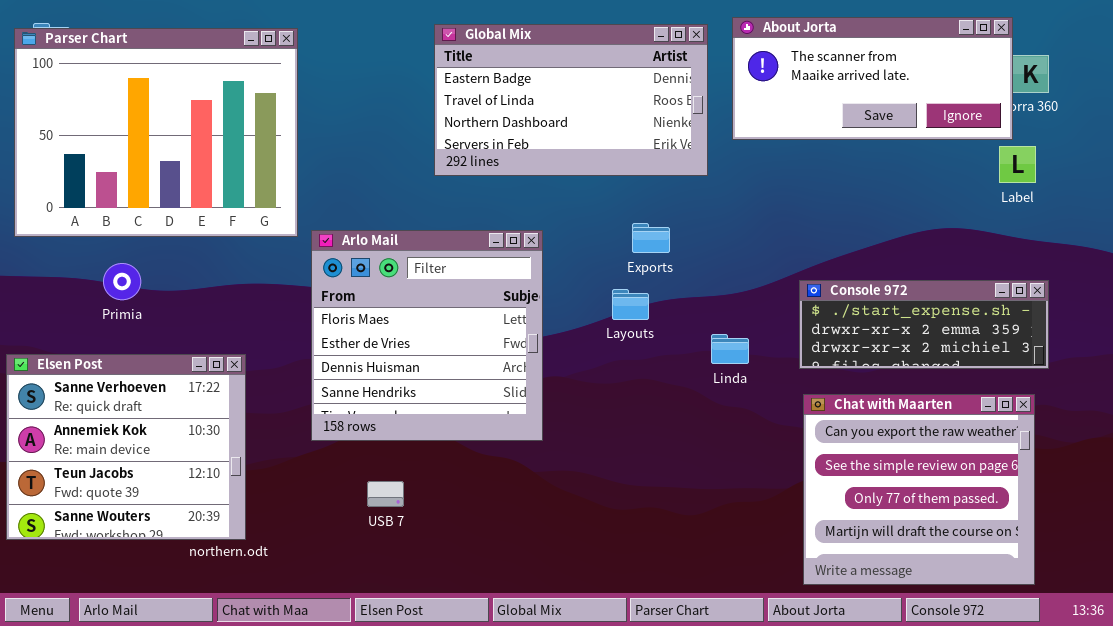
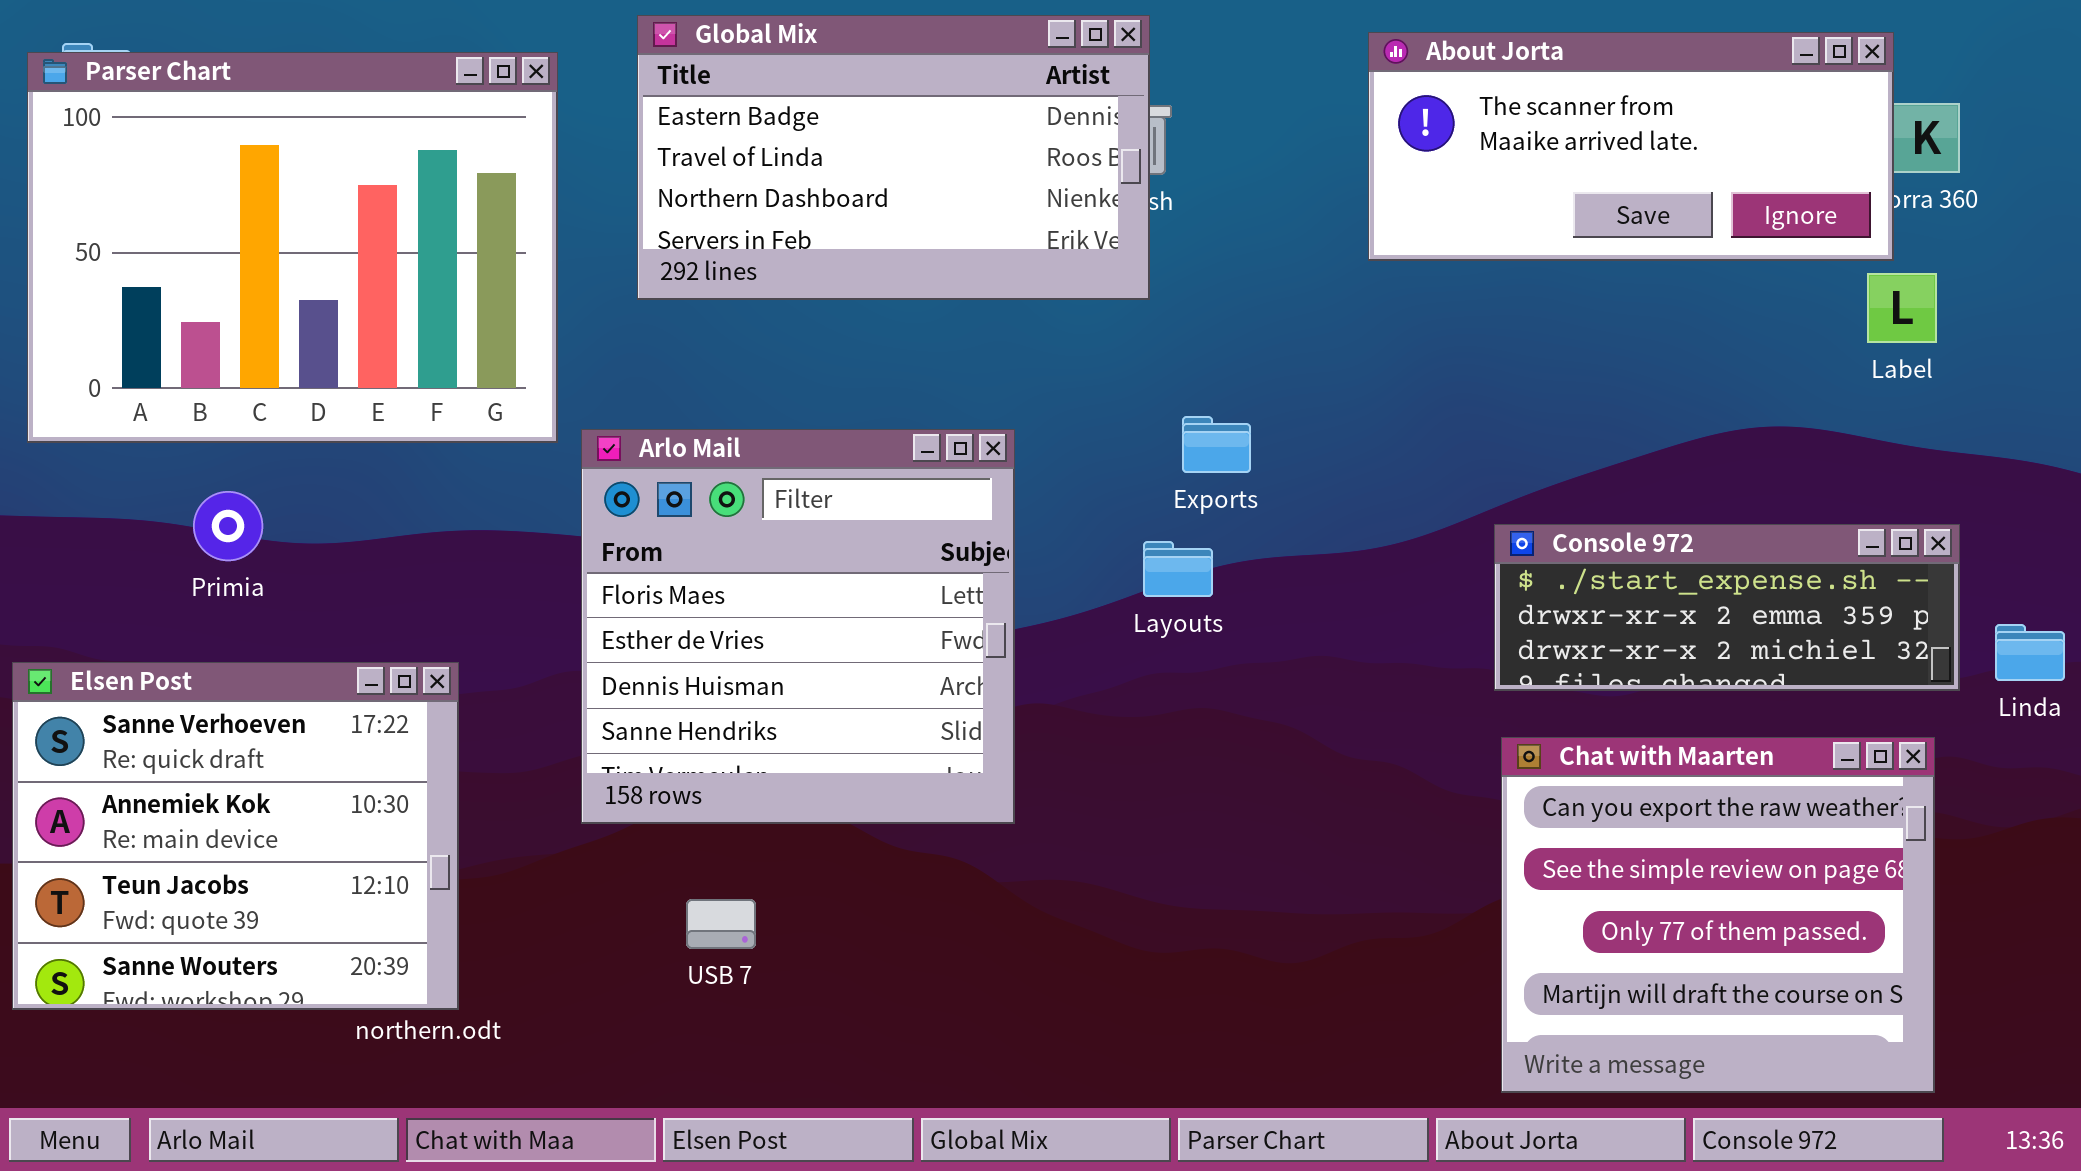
Global Mix: [434,24,708,176] -> [637,15,1150,300], moved
Linda: [711,334,749,364] -> [1995,624,2065,681], moved

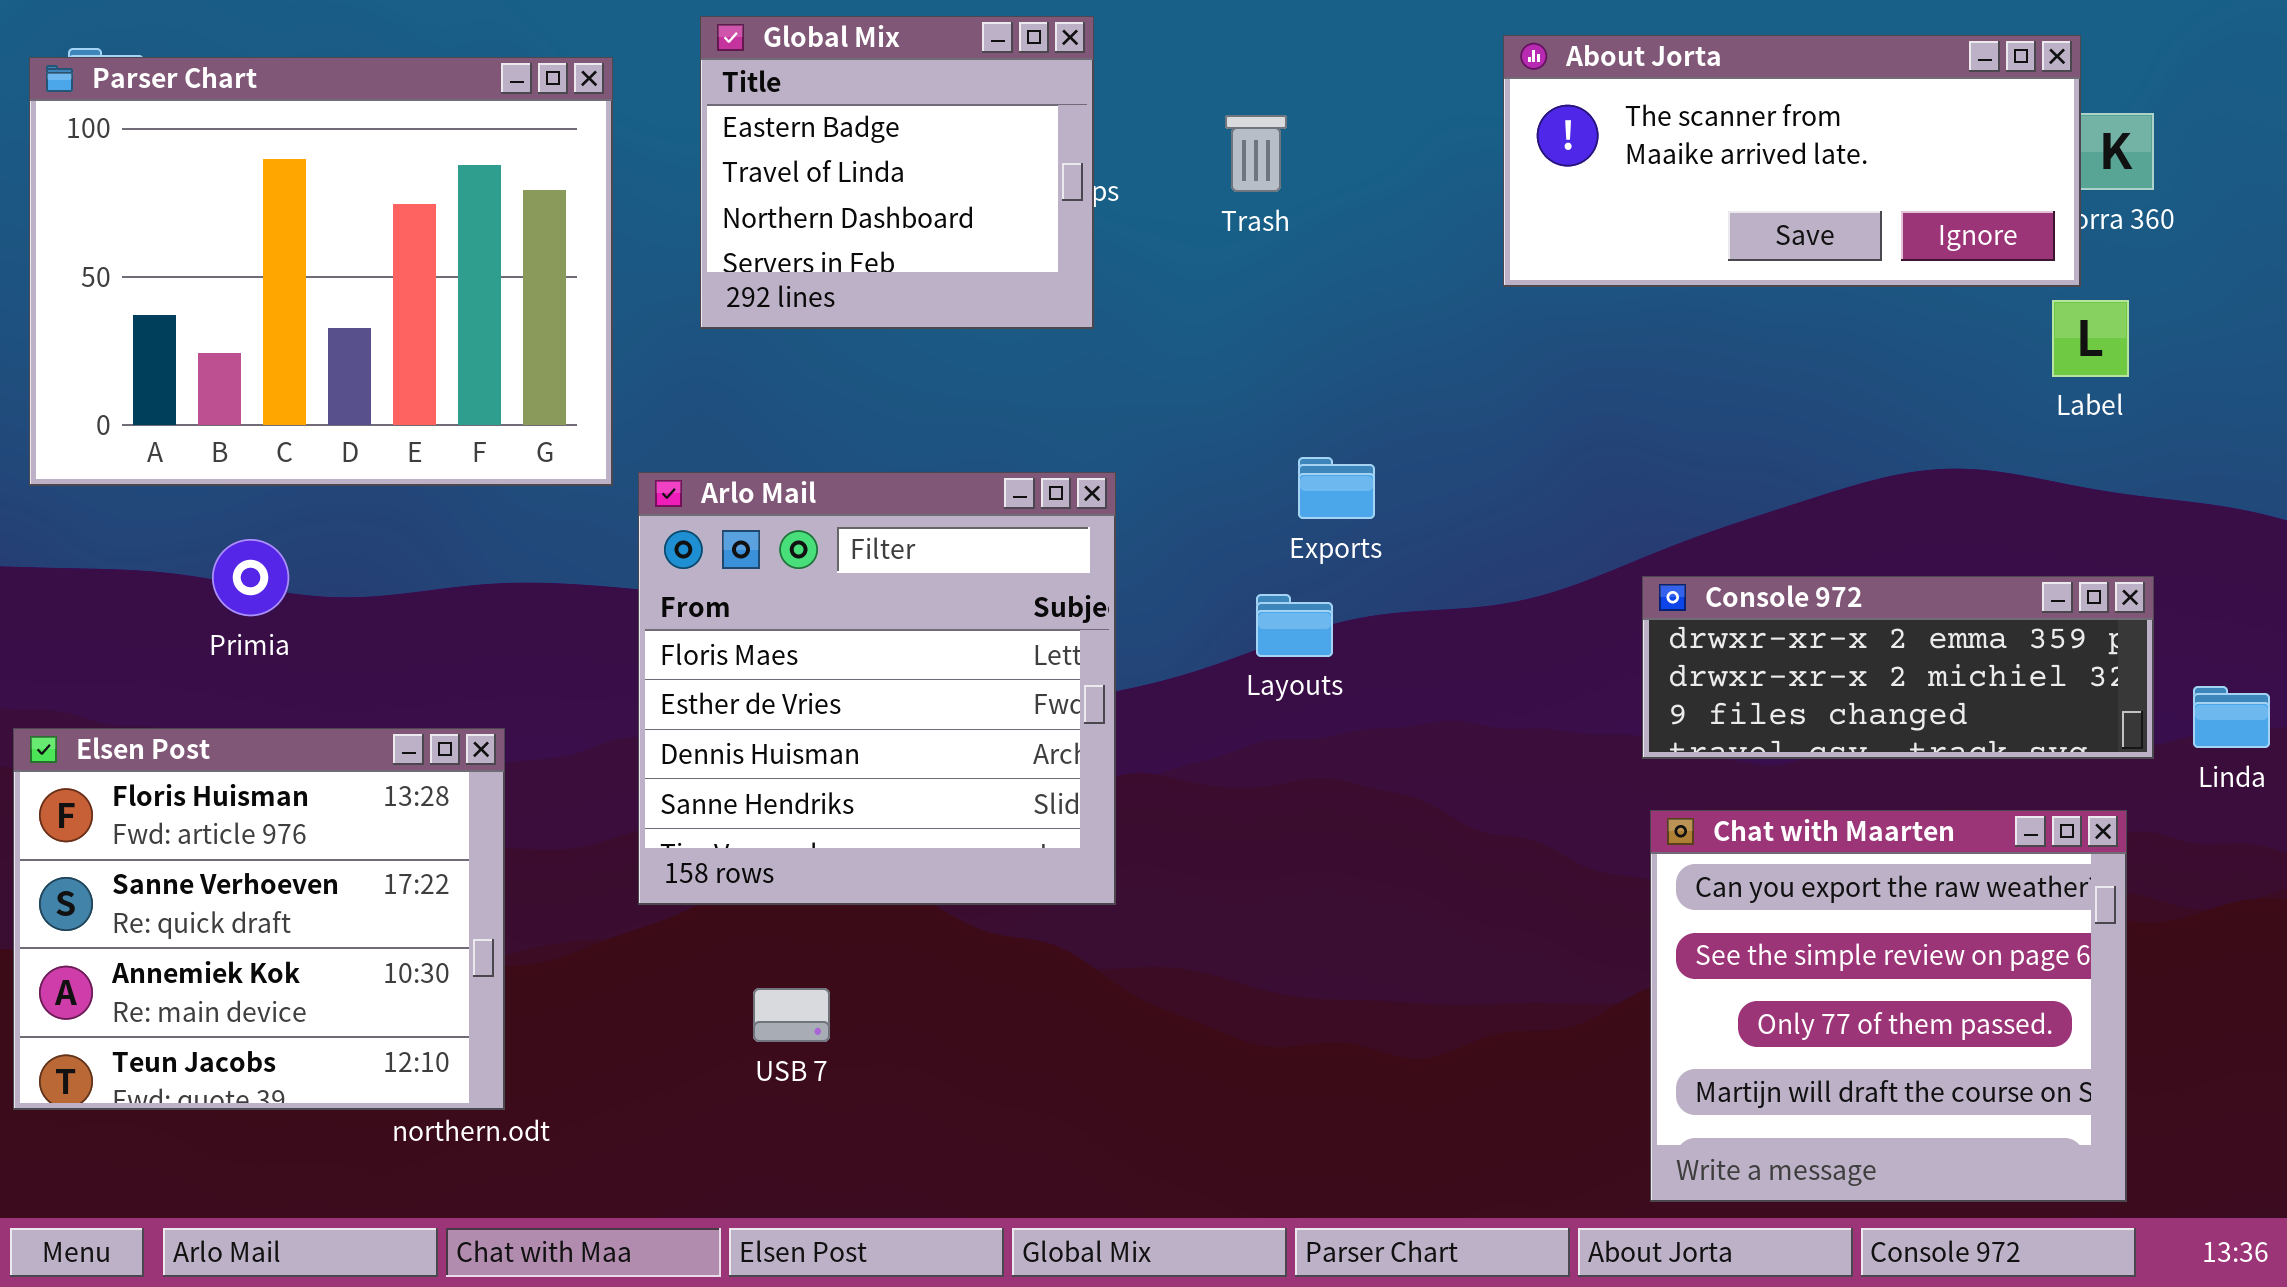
Global Mix: [637,15,1150,300] -> [700,16,1094,329], resized
Console 972: [1494,524,1960,691] -> [1642,576,2154,759], scrolled down 1 row
Elsen Post: [12,662,459,1010] -> [13,728,505,1110], scrolled up 1 row

